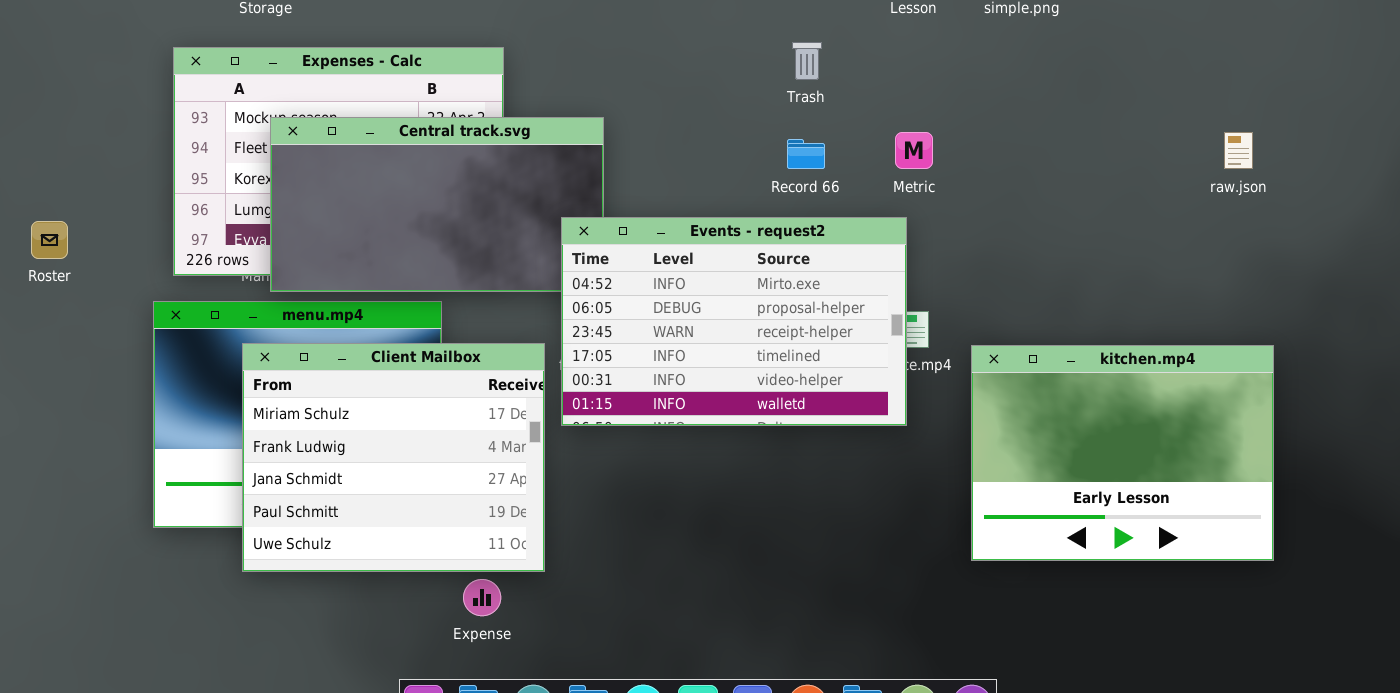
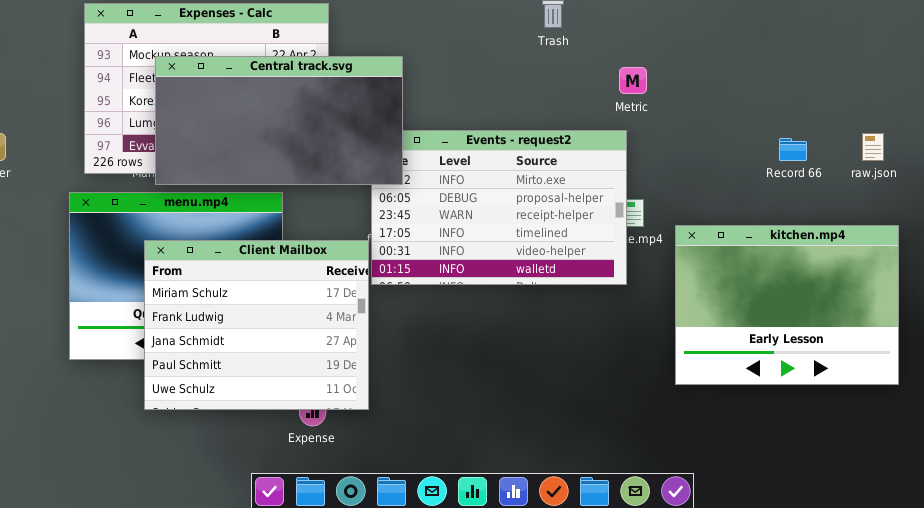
Central track.svg: [270,117,604,292] -> [155,56,403,185], raised
raw.json: [1224,132,1253,169] -> [862,133,884,161], moved
Record 66: [787,139,825,169] -> [779,138,807,161], moved
Client Mailbox: [242,343,545,572] -> [144,240,369,410], moved

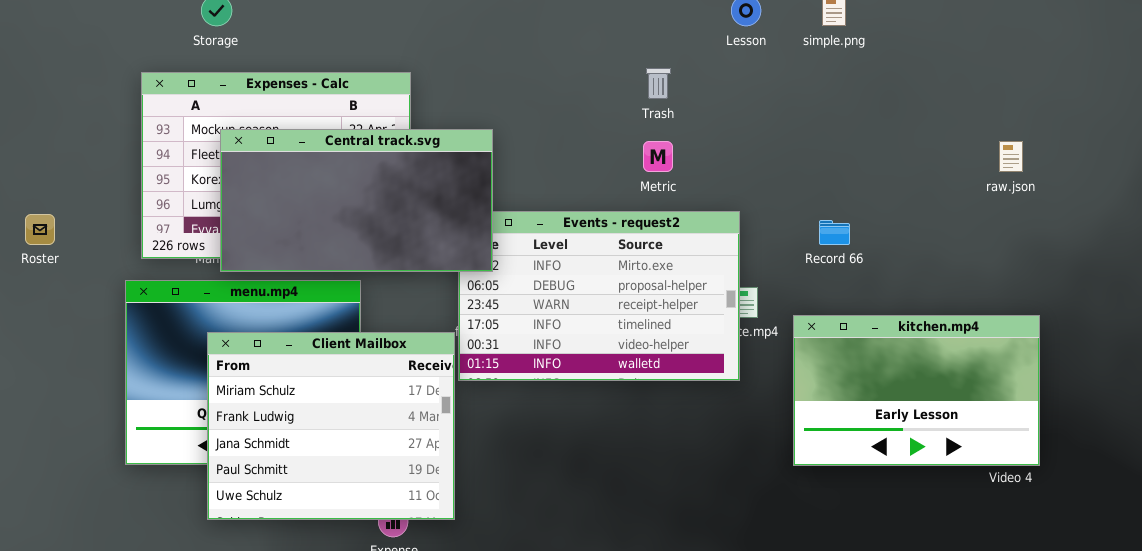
Metric: [619,67,647,94] -> [643,141,673,172], moved
raw.json: [862,133,884,161] -> [999,141,1023,172], moved
Record 66: [779,138,807,161] -> [819,220,850,245], moved
kitchen.mp4: [675,225,899,385] -> [793,315,1040,466], resized

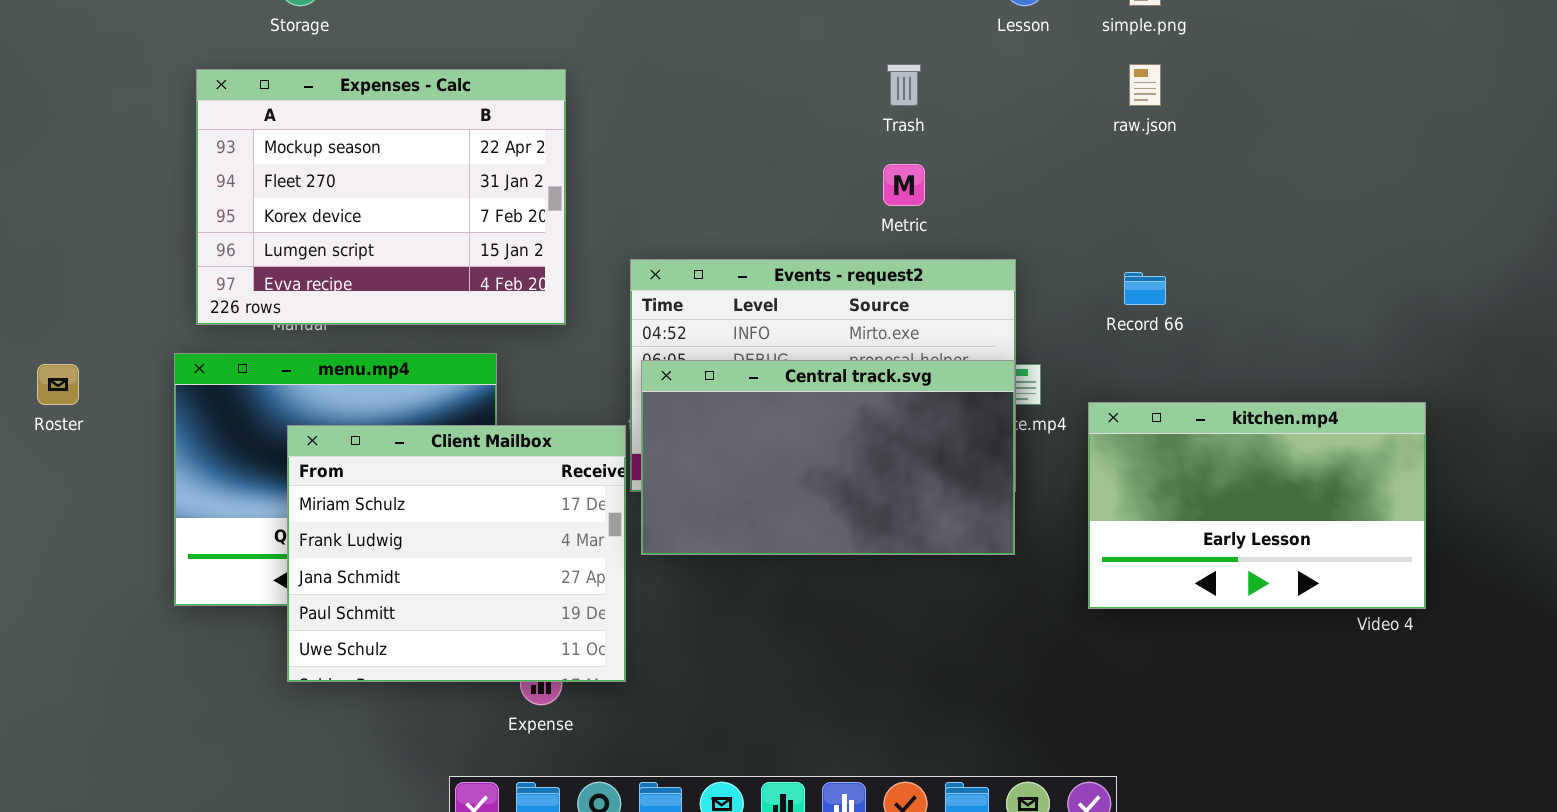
Central track.svg: [220,129,493,272] -> [641,360,1015,555], moved
raw.json: [999,141,1023,172] -> [1129,64,1161,106], moved
Roster: [25,214,55,245] -> [37,364,79,405], moved

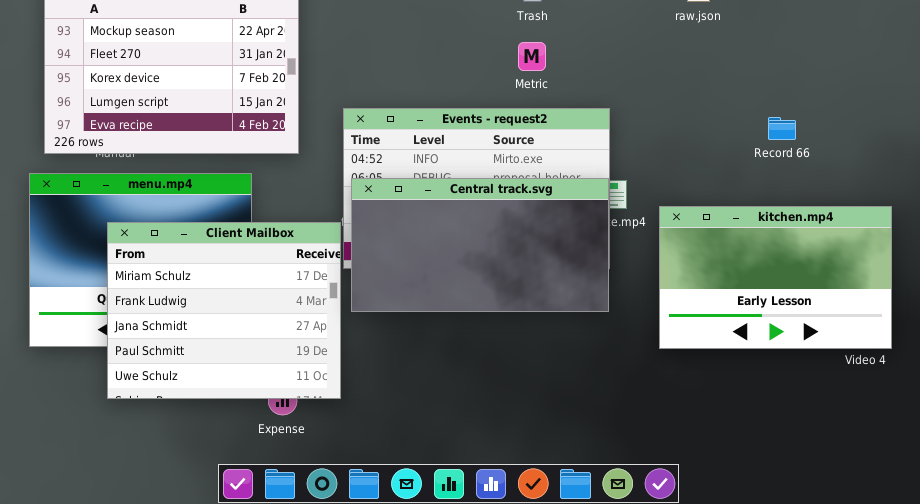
Record 66: [1124,272,1166,305] -> [768,117,796,140], moved

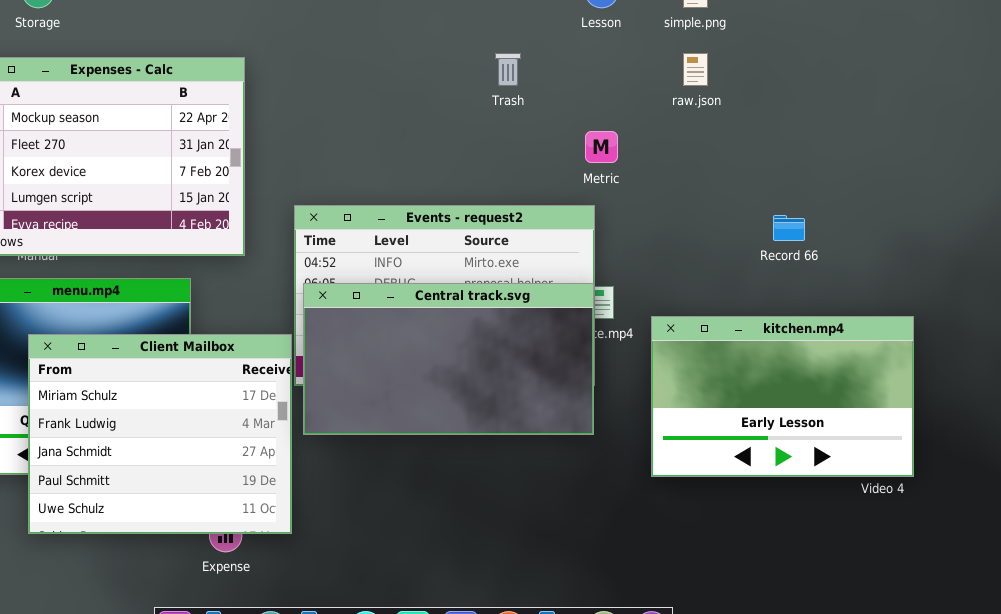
Metric: [518,42,546,71] -> [585,131,618,163], moved

